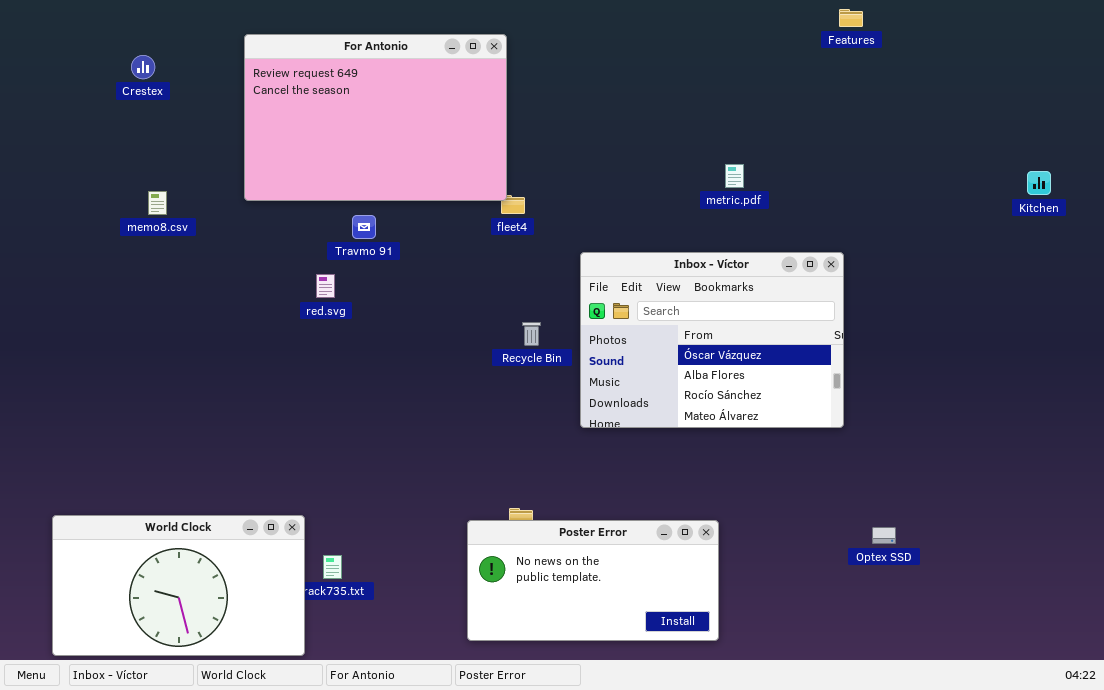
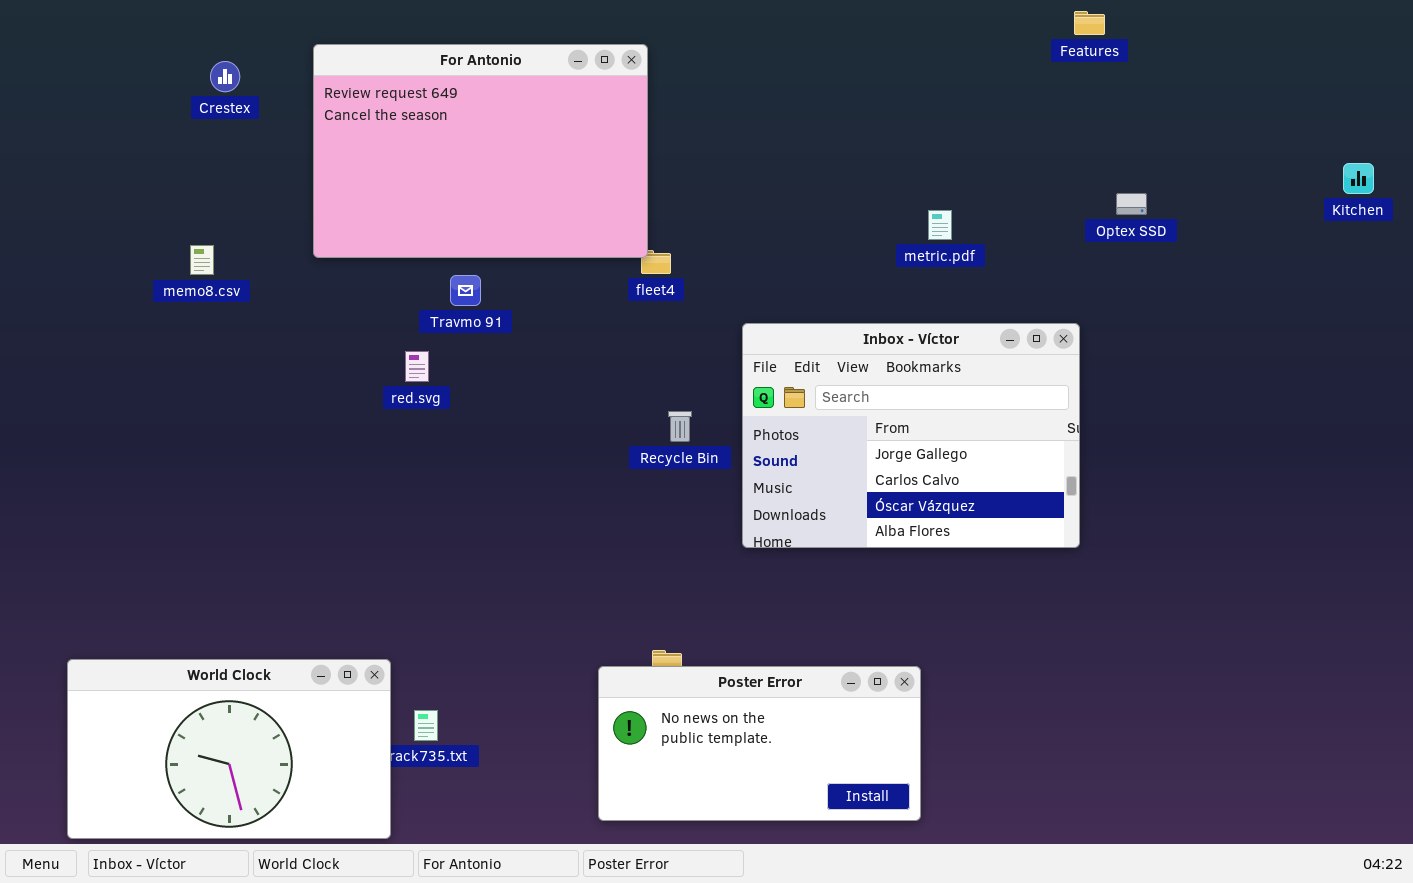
Crestex: [131,55,155,79] -> [210,61,240,92], moved
Kitchen: [1027,171,1051,195] -> [1343,163,1374,194], moved
Inbox - Víctor: [580,252,844,428] -> [742,323,1080,548], scrolled up 2 rows
Optex SSD: [872,527,896,544] -> [1116,193,1147,215], moved

